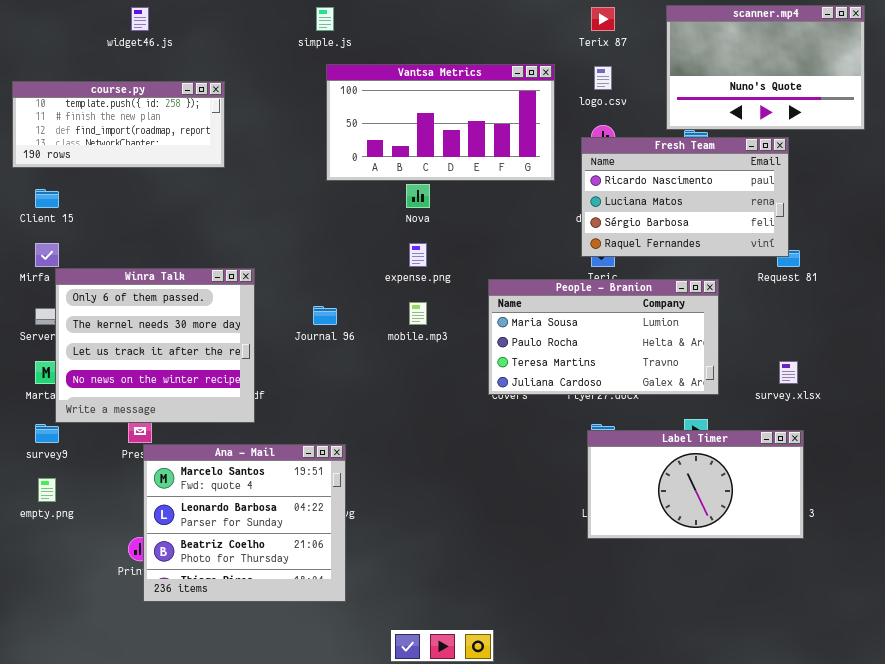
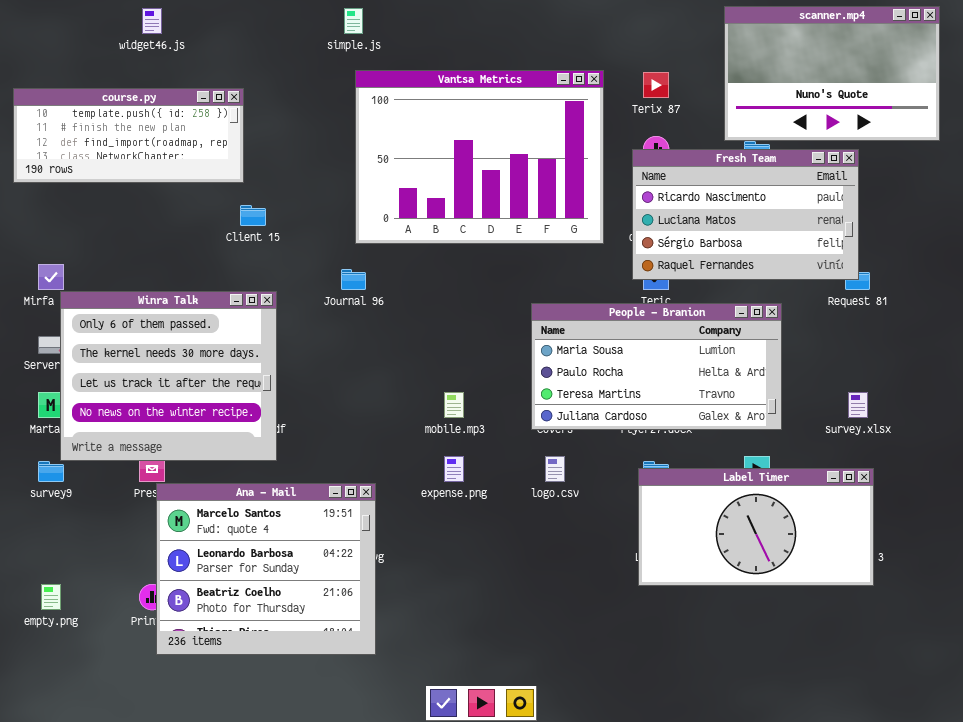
Terix 87: [591,7,615,31] -> [643,72,669,98], moved
Vantsa Metrics: [326,64,555,181] -> [355,70,604,244], resized
logo.csv: [594,66,612,90] -> [545,456,565,482], moved
Client 15: [35,189,59,208] -> [240,205,266,226], moved
expense.png: [409,243,427,267] -> [444,456,464,482], moved
mobile.mp3: [409,302,427,325] -> [444,392,464,418], moved
Journal 96: [313,306,337,325] -> [341,269,366,290], moved
empty.png: [38,478,56,502] -> [41,584,61,610], moved

